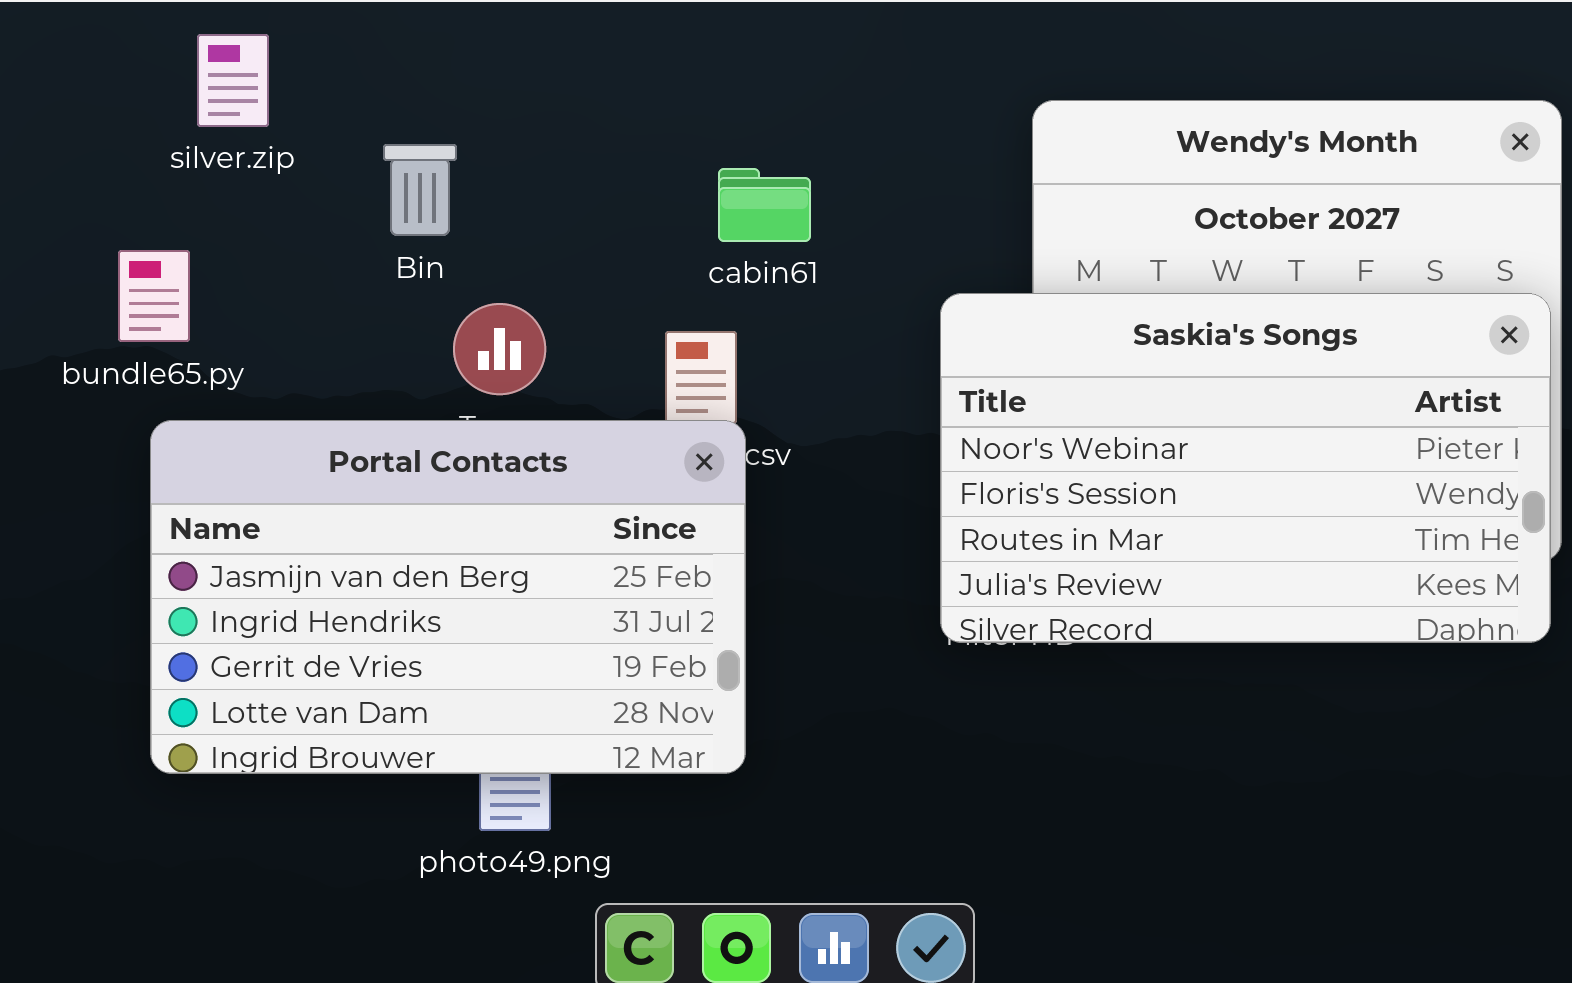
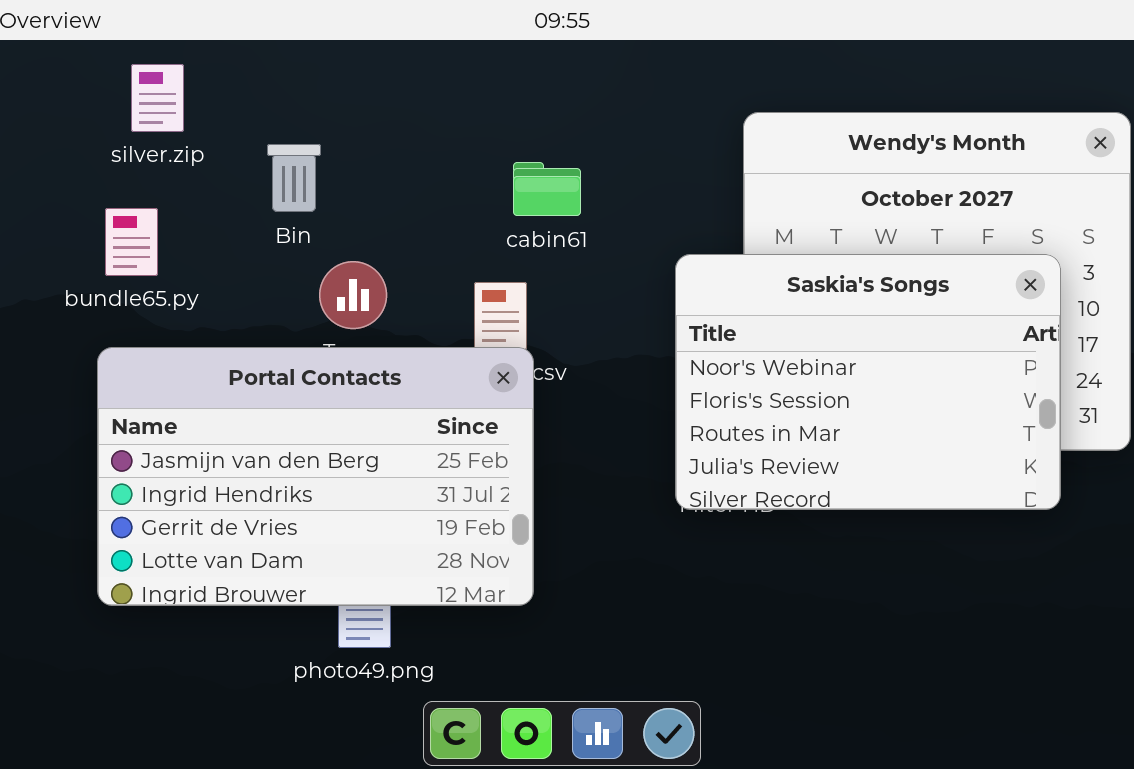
bundle65.py: [118,250,190,342] -> [105,208,158,276], moved
Saskia's Songs: [940,293,1551,643] -> [675,254,1061,510], resized

